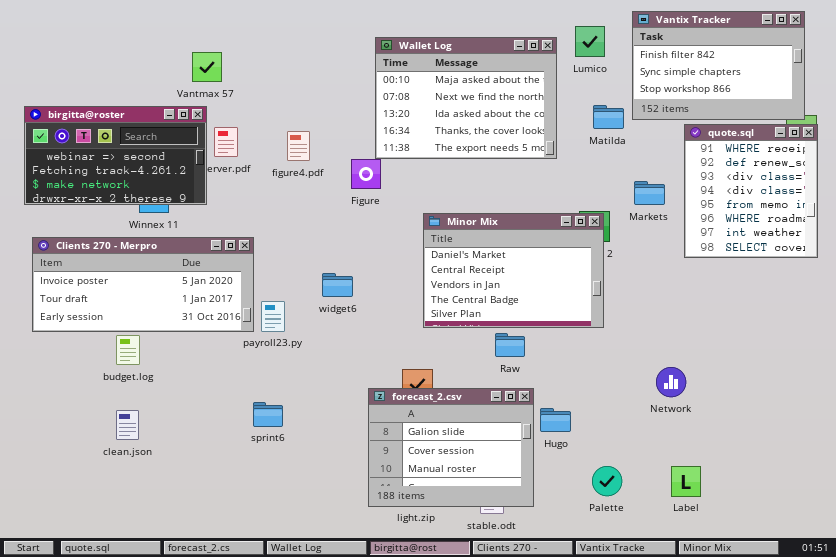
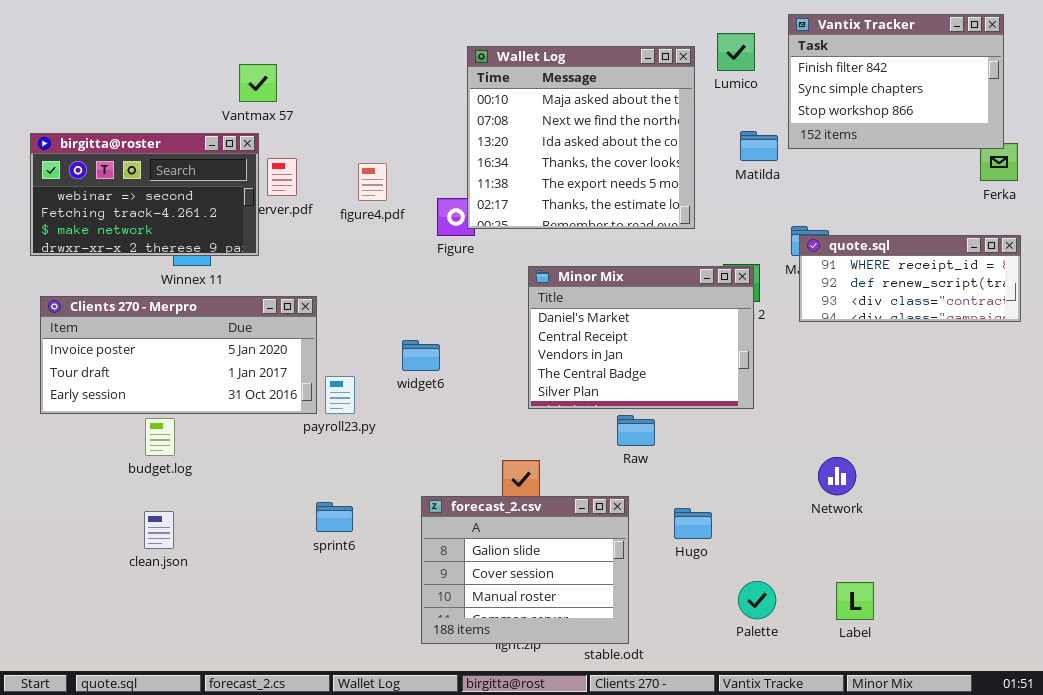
Wallet Log: [375,37,557,159] -> [467,46,695,229], resized
quote.sql: [684,124,818,258] -> [799,235,1021,322], resized
forecast_2.csv: [368,388,534,507] -> [421,496,629,644], moved

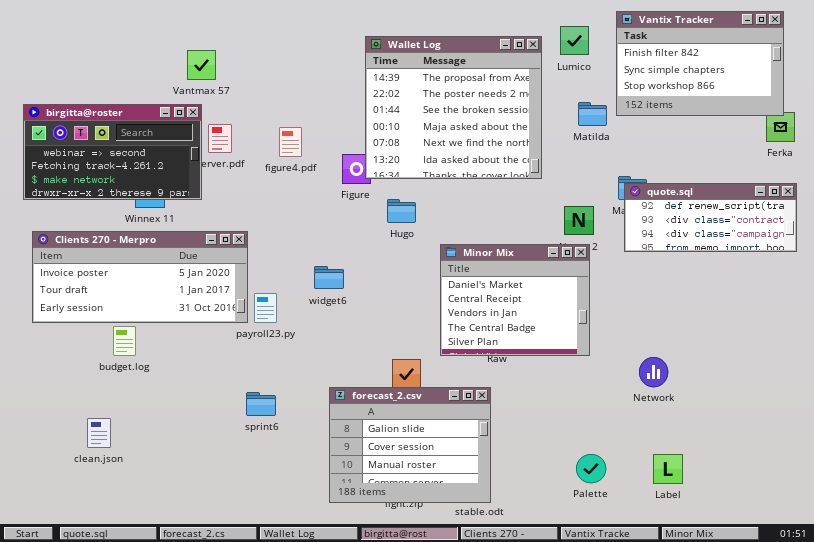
Wallet Log: [467,46,695,229] -> [365,36,542,179], scrolled up 3 rows
quote.sql: [799,235,1021,322] -> [624,183,797,252], scrolled down 1 row
Minor Mix: [528,266,754,409] -> [440,244,590,356], moved, resized
Hugo: [674,508,712,539] -> [387,199,416,223], moved
clean.json: [144,511,174,549] -> [87,418,111,448], moved

